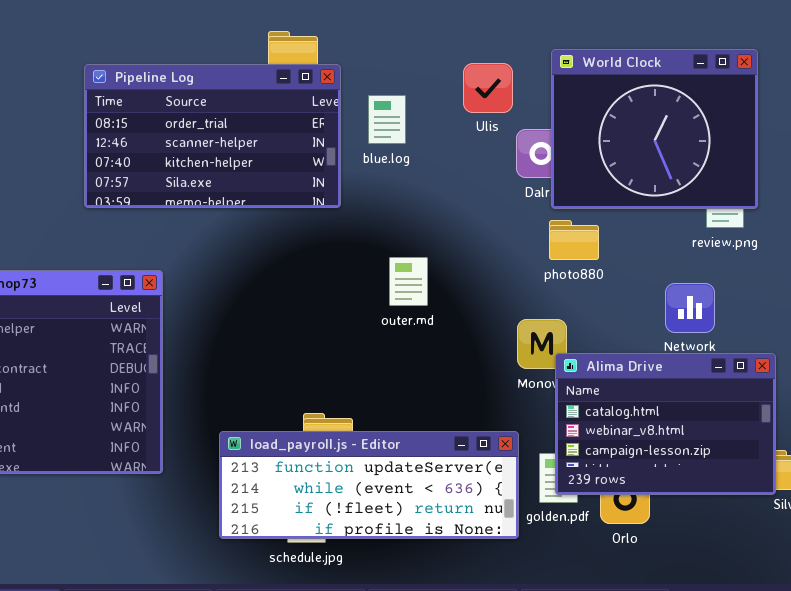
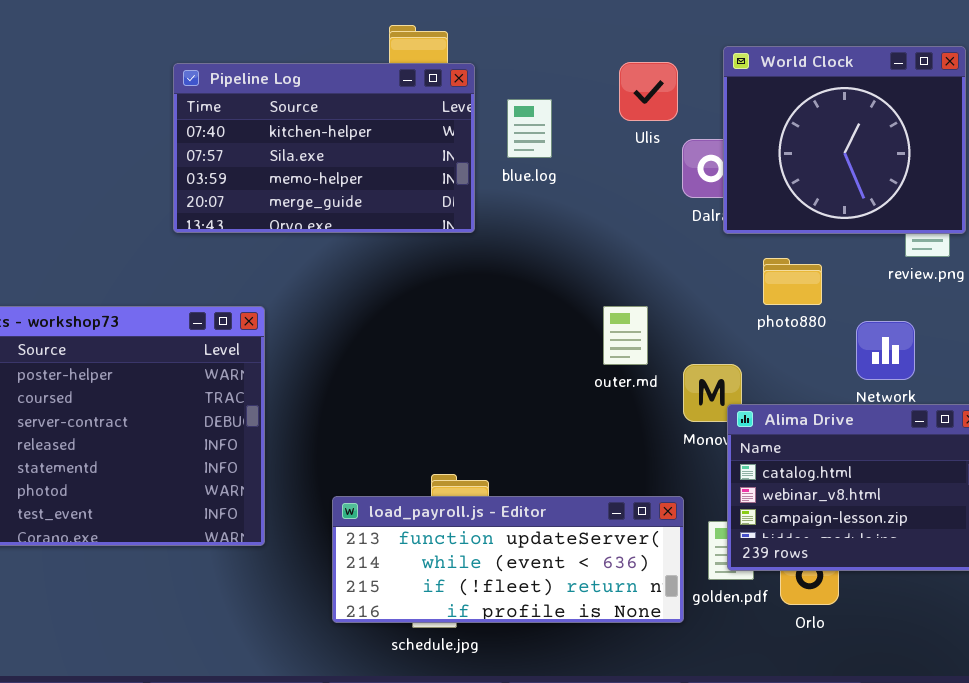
Pipeline Log: [84,64,341,208] -> [173,63,475,233], scrolled down 2 rows
photo880: [549,220,599,260] -> [763,258,822,305], moved
outer.md: [389,257,428,306] -> [603,306,648,365], moved

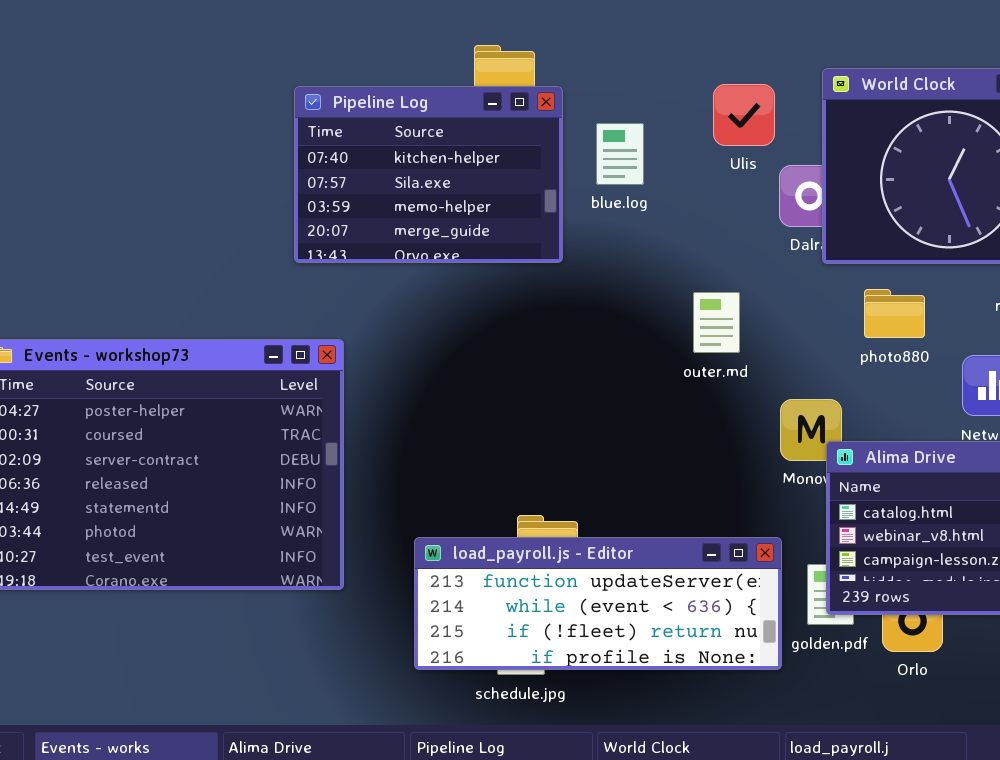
Pipeline Log: [173,63,475,233] -> [294,86,563,263], resized
outer.md: [603,306,648,365] -> [693,292,740,353], moved

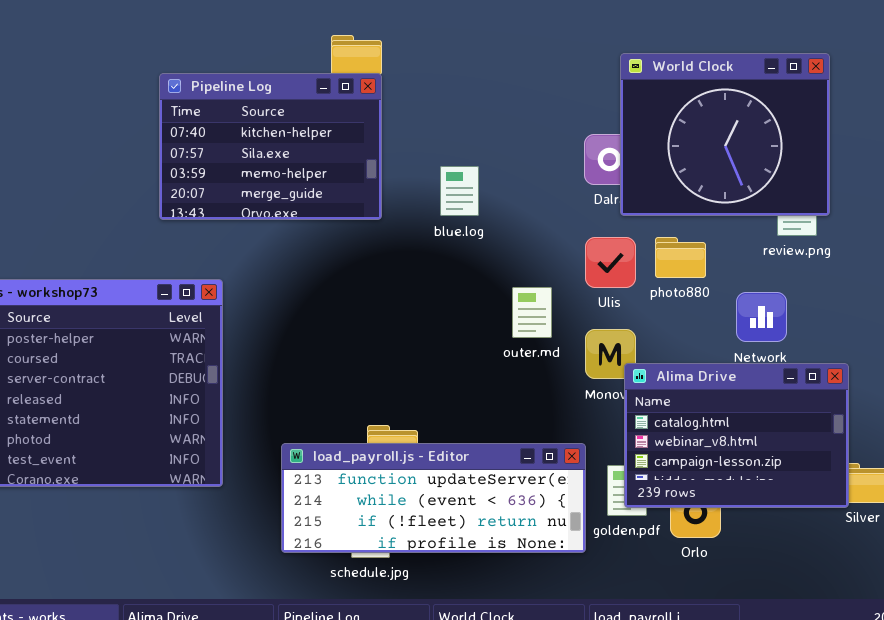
Ulis: [713,84,775,146] -> [585,237,636,288], moved
Pipeline Log: [294,86,563,263] -> [159,73,382,220], moved
blue.log: [596,123,644,185] -> [440,166,479,216], moved
outer.md: [693,292,740,353] -> [512,287,552,338], moved

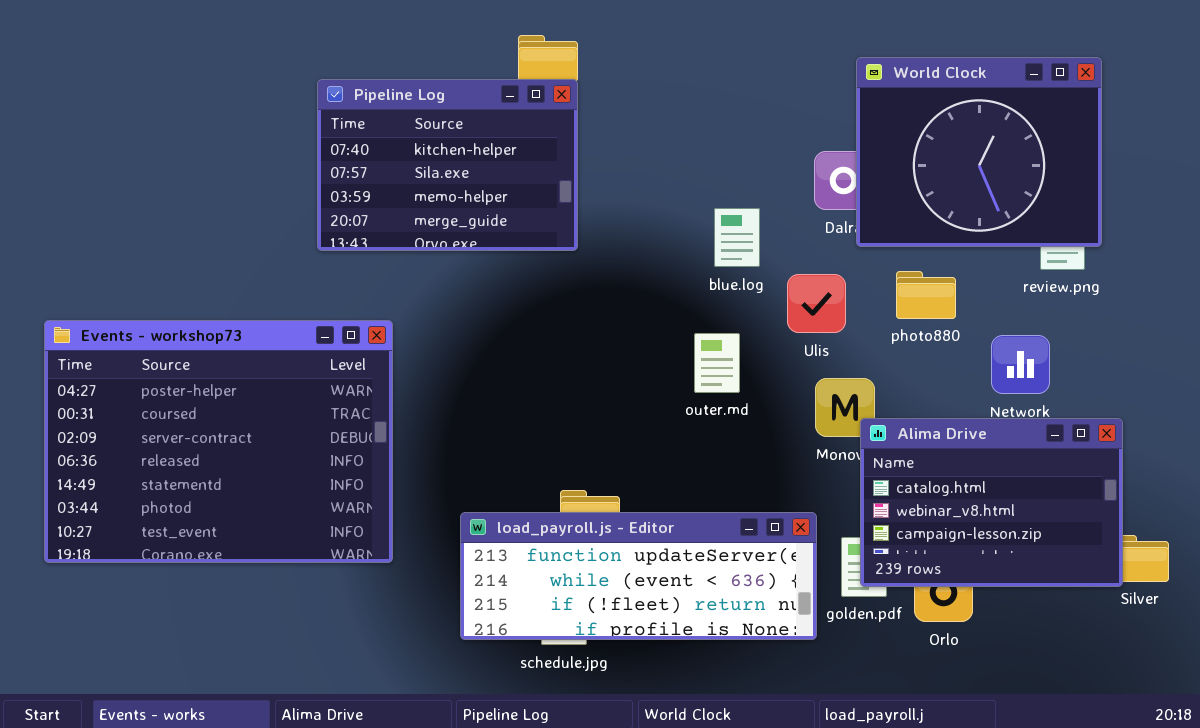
blue.log: [440,166,479,216] -> [714,208,760,267], moved
Ulis: [585,237,636,288] -> [787,274,846,333], moved
outer.md: [512,287,552,338] -> [694,333,740,393], moved

